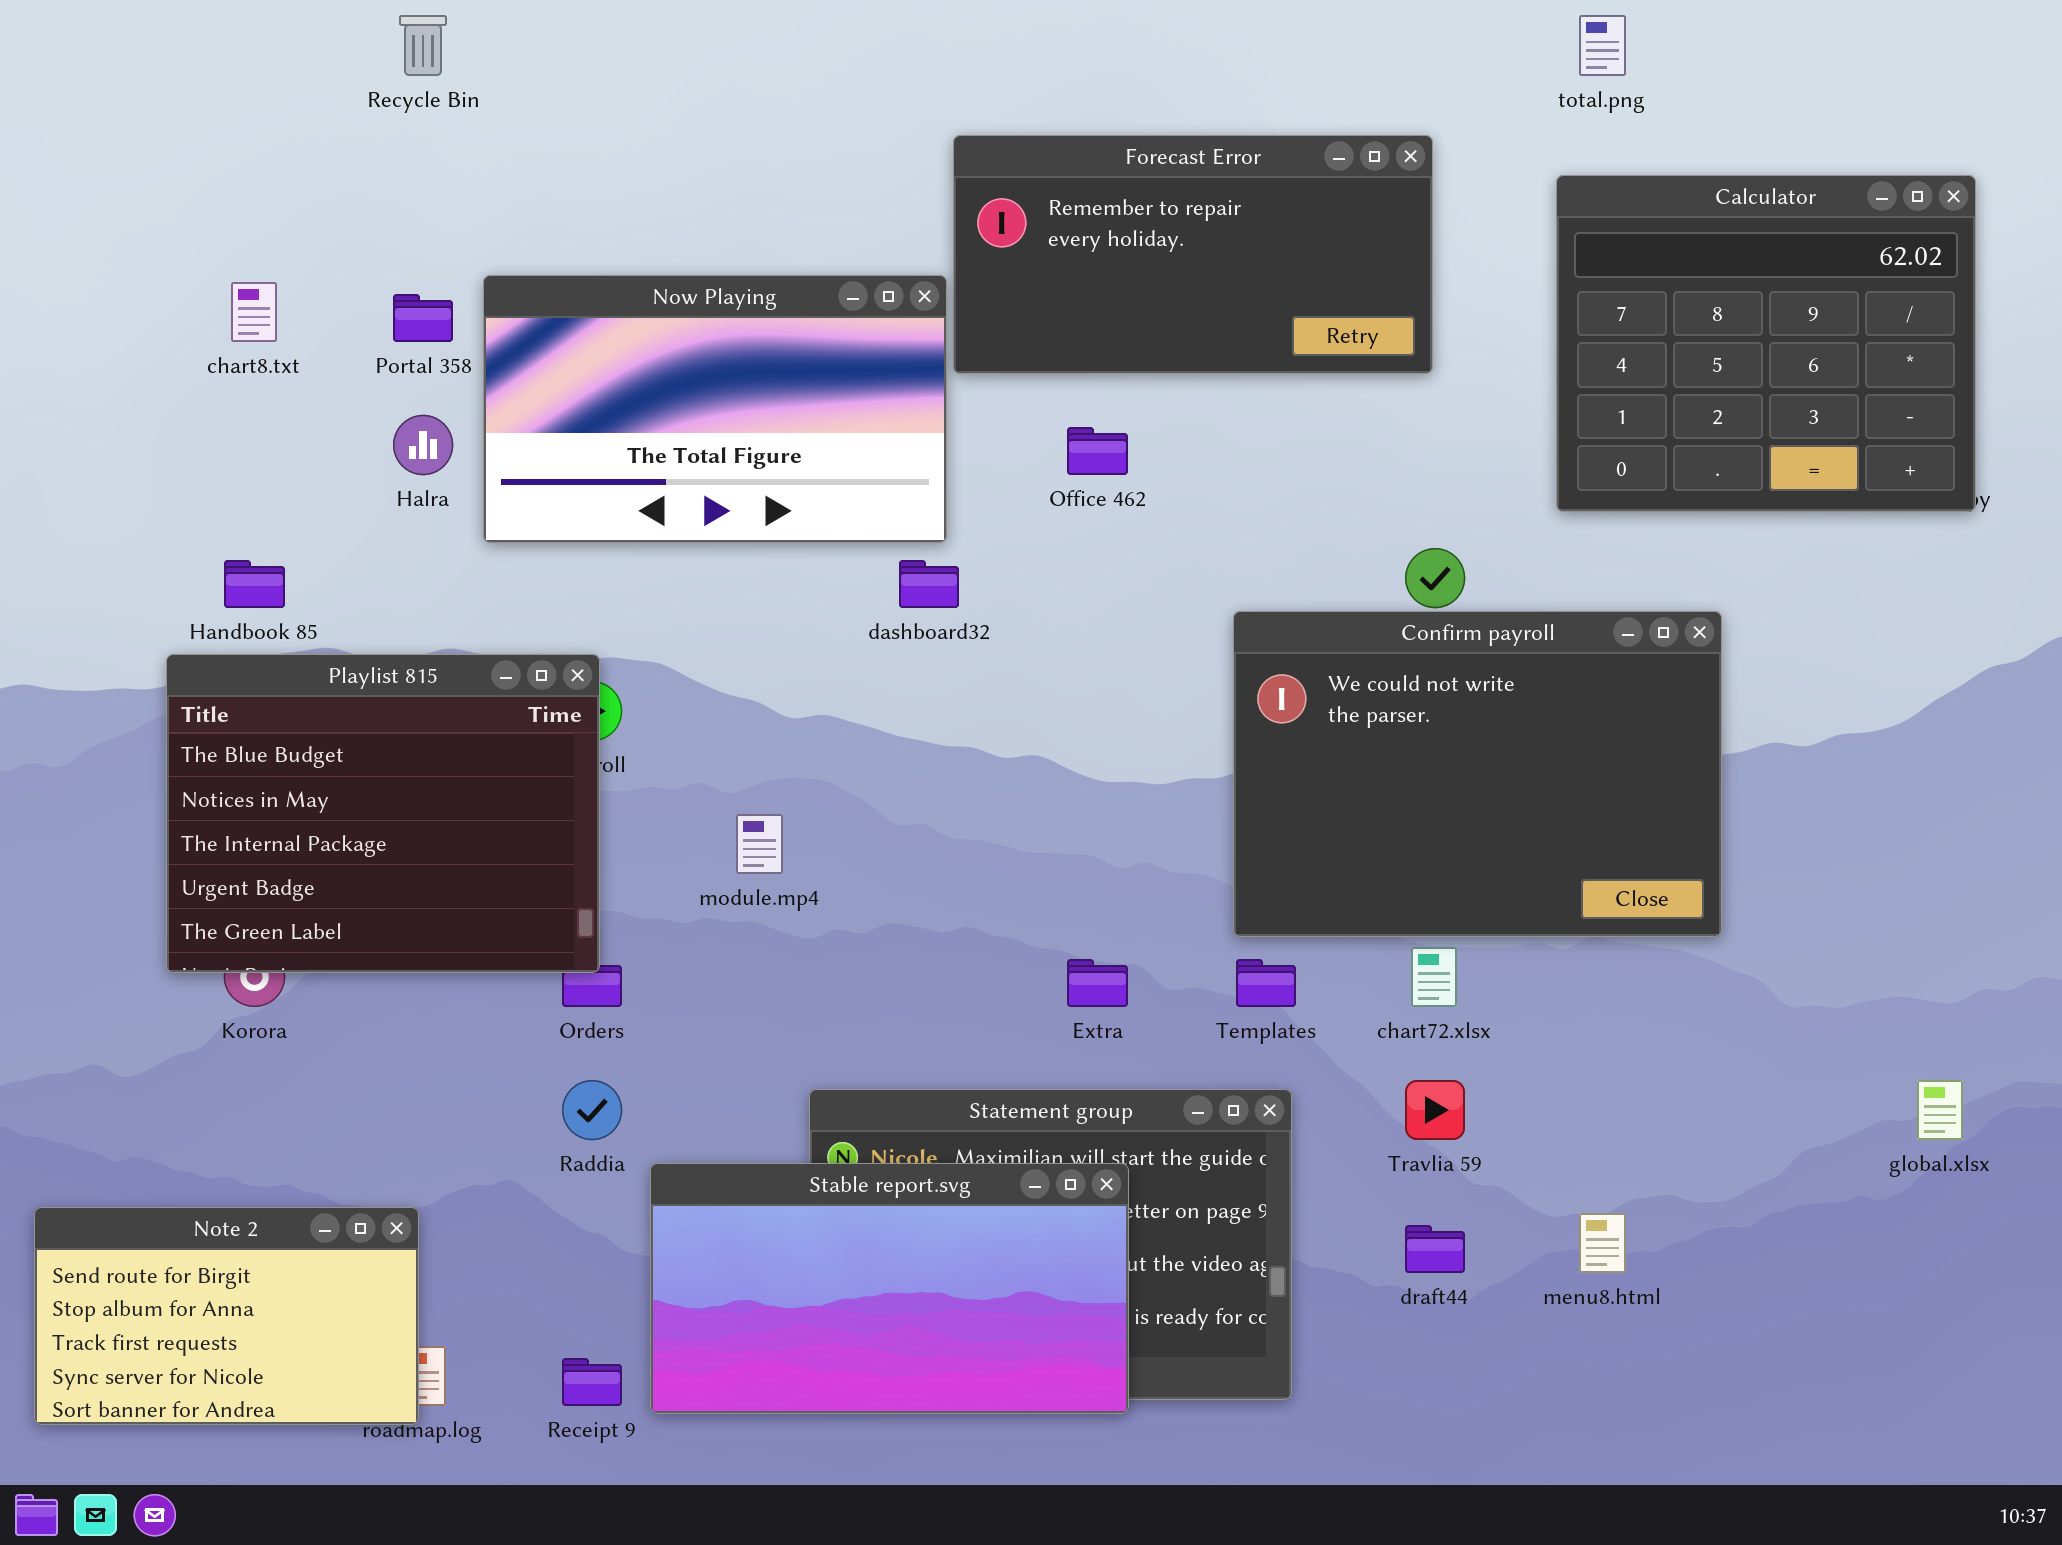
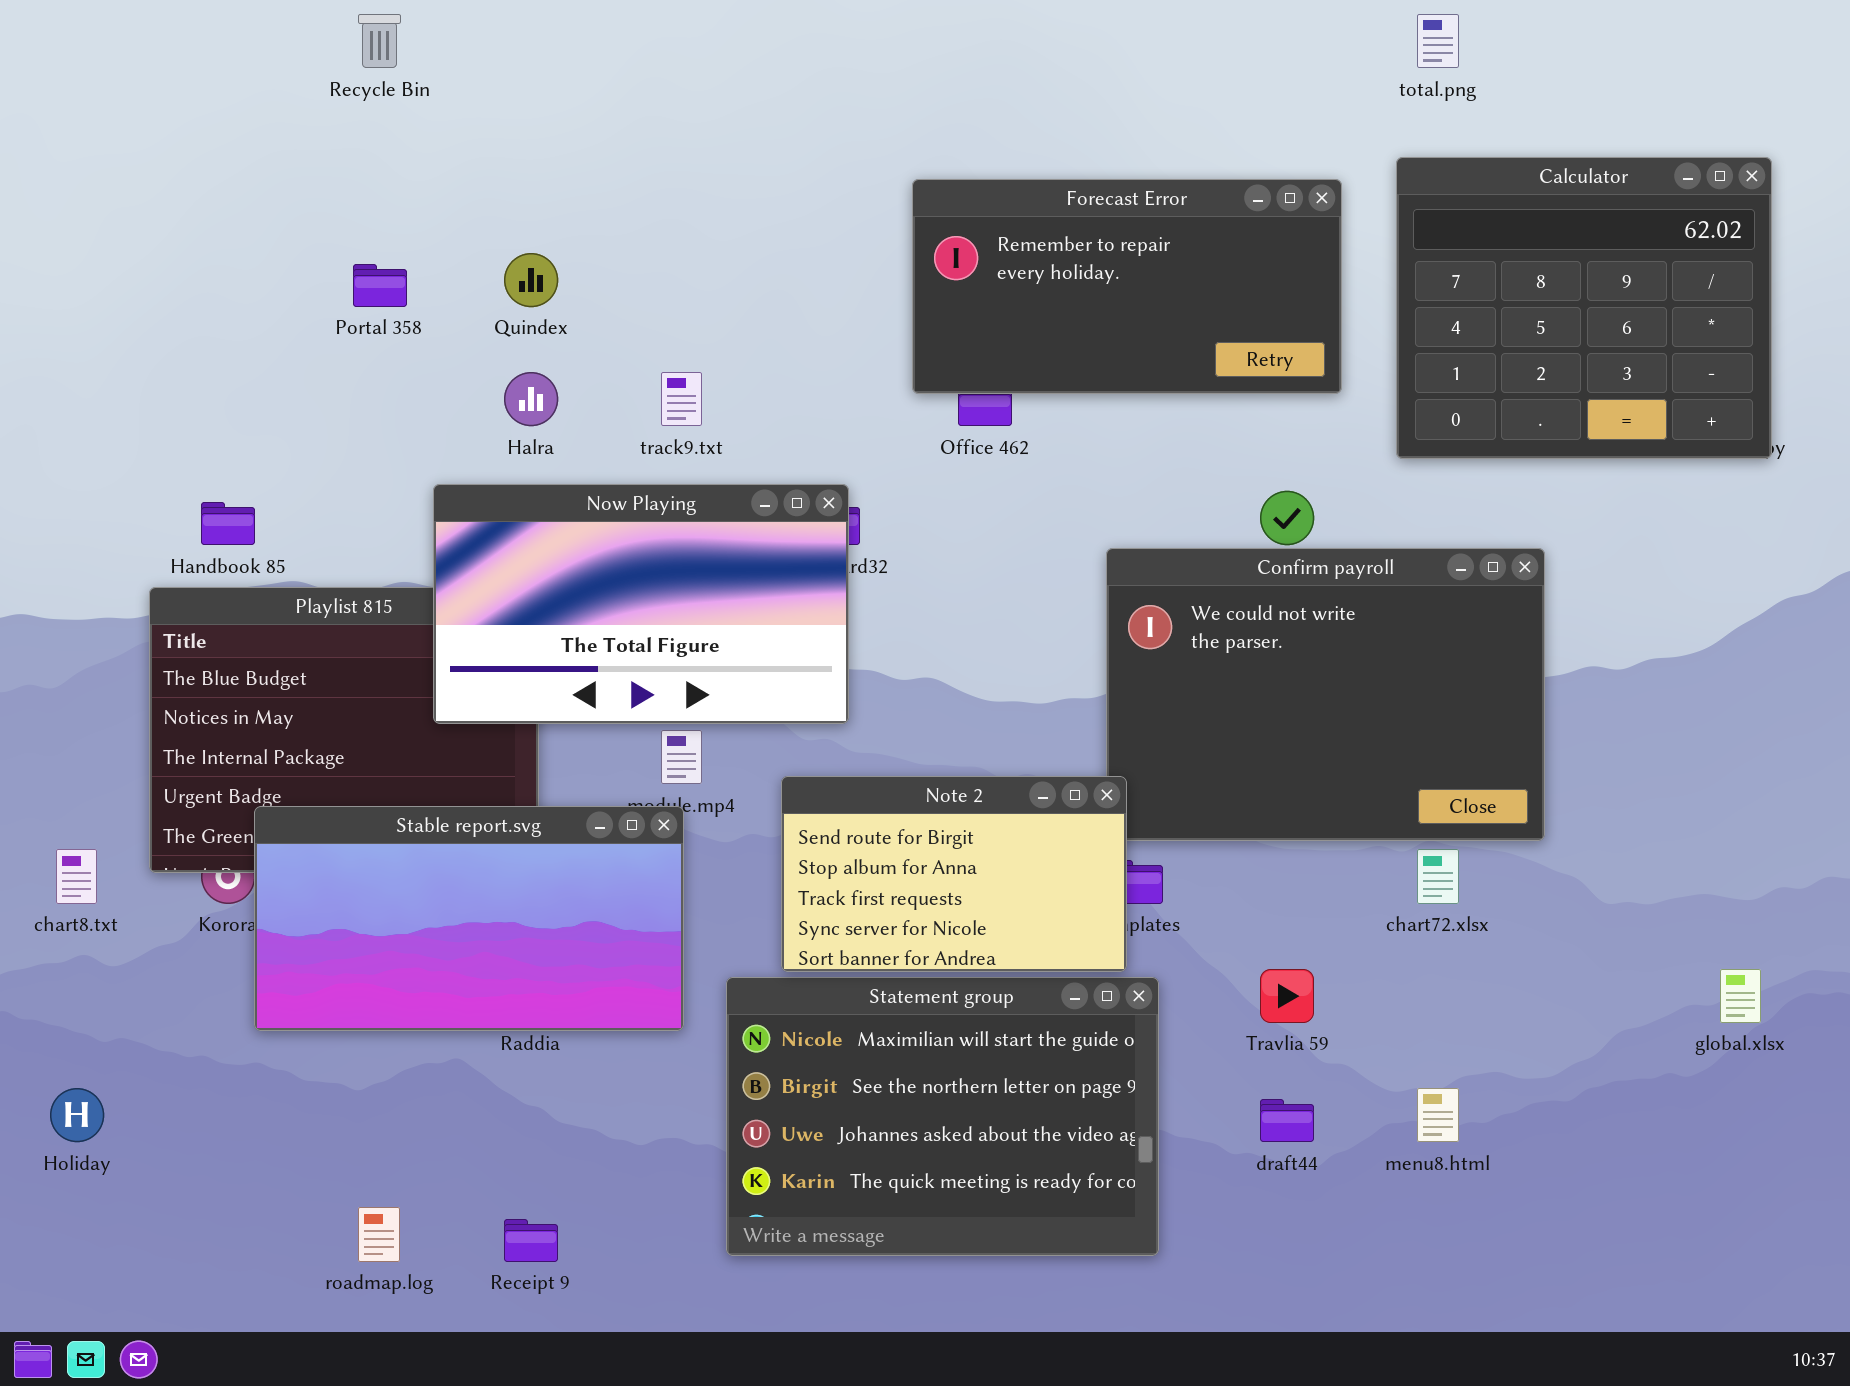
Forecast Error: [953,135,1433,374] -> [912,179,1342,394], moved
Now Playing: [483,275,947,543] -> [433,484,849,724], moved
chart8.txt: [231,282,277,342] -> [56,849,97,904], moved
Halra: [393,415,453,475] -> [504,372,558,426], moved
chart72.xlsx: [1411,947,1457,1007] -> [1417,849,1459,904], moved
Stable report.svg: [650,1163,1129,1414] -> [254,806,684,1031], moved
Note 2: [34,1207,419,1425] -> [781,776,1127,972], moved

